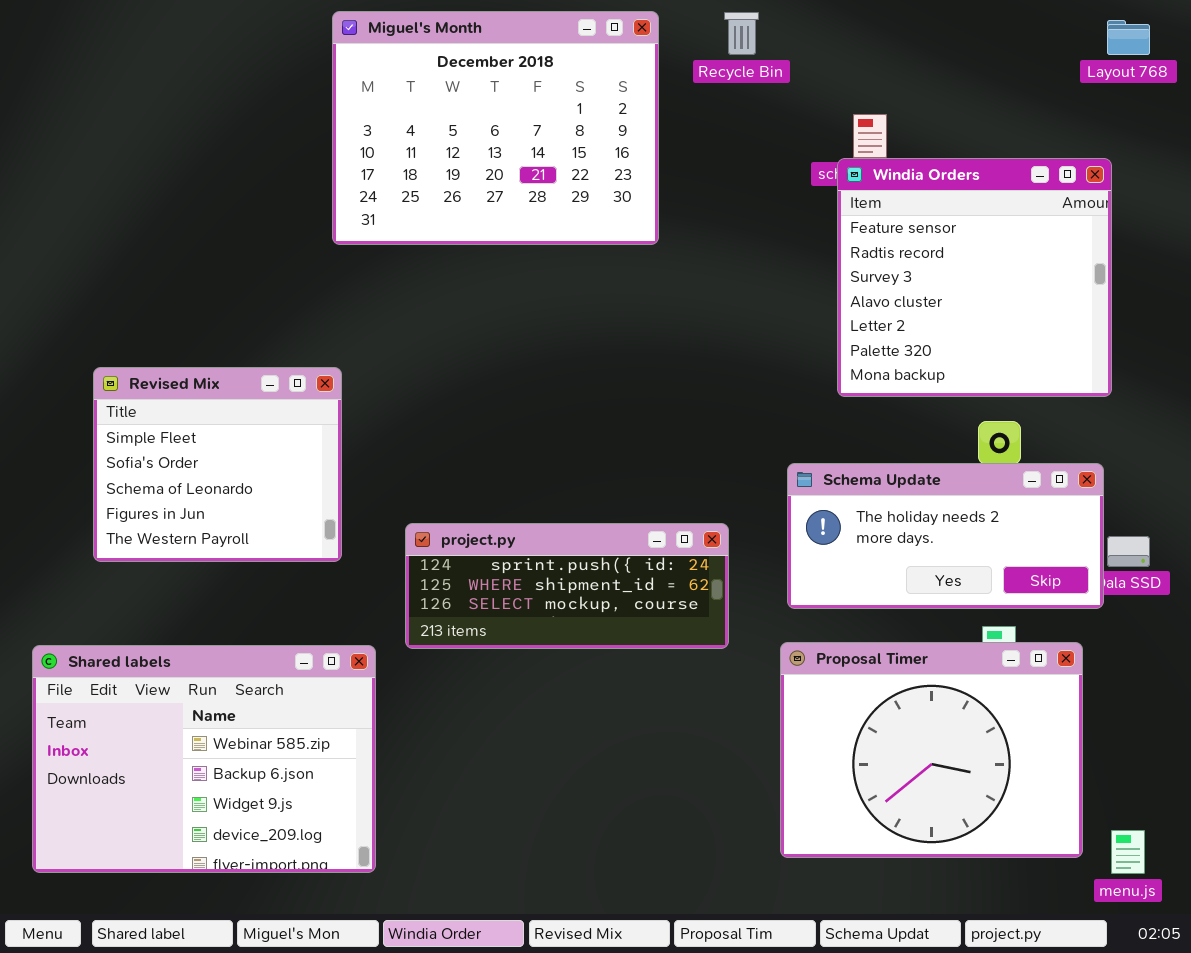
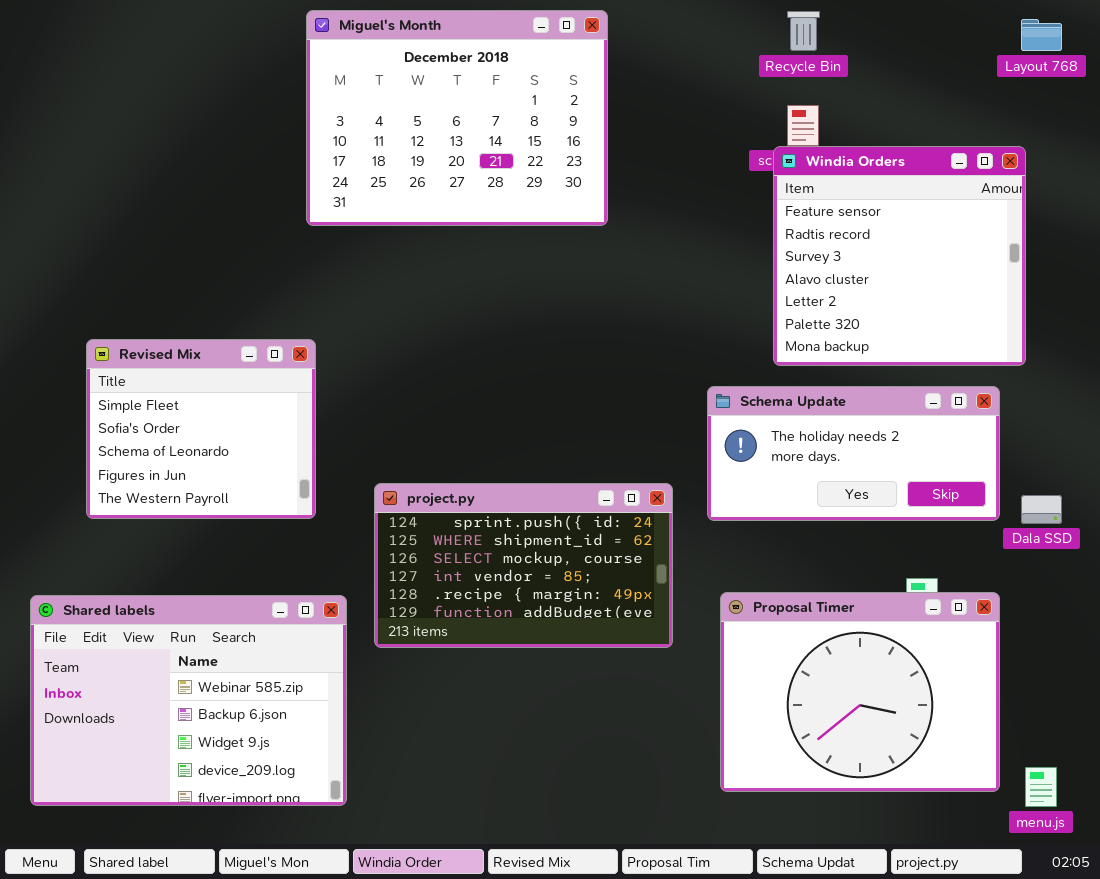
Recycle Bin: [724,12,759,55] -> [787,11,820,51], moved
Schema Update: [787,463,1104,609] -> [707,386,1000,521], moved
project.py: [405,523,729,649] -> [374,483,673,648], resized

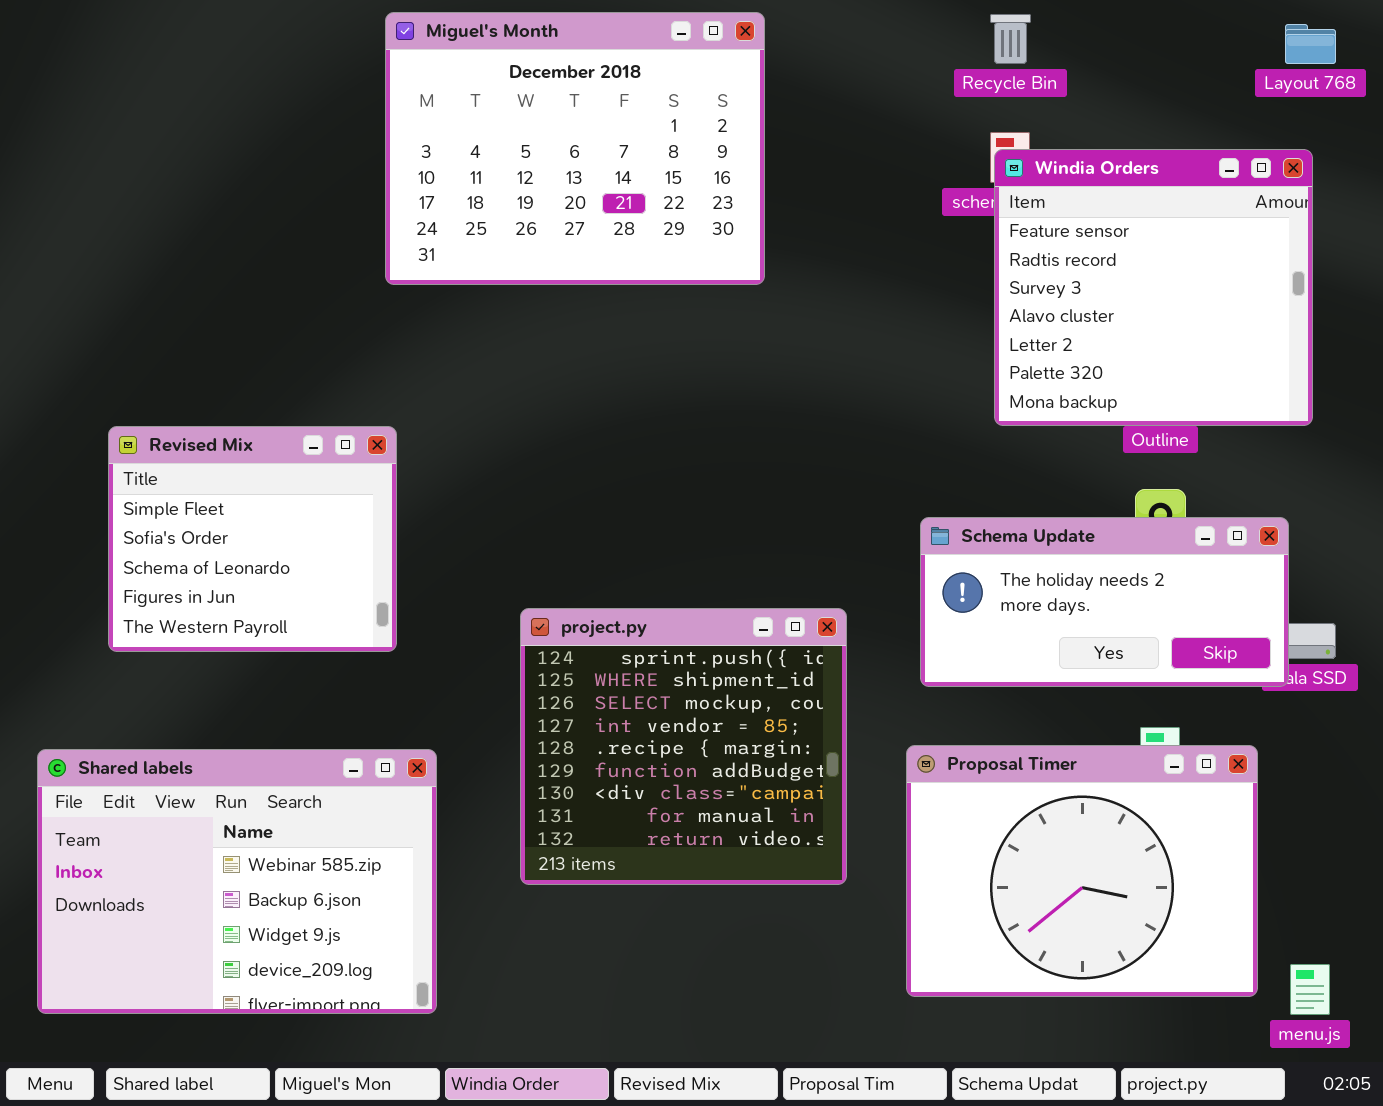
Windia Orders: [773,146,1026,366] -> [994,149,1313,426], moved
Schema Update: [707,386,1000,521] -> [920,517,1289,687], moved
project.py: [374,483,673,648] -> [520,608,847,885], resized

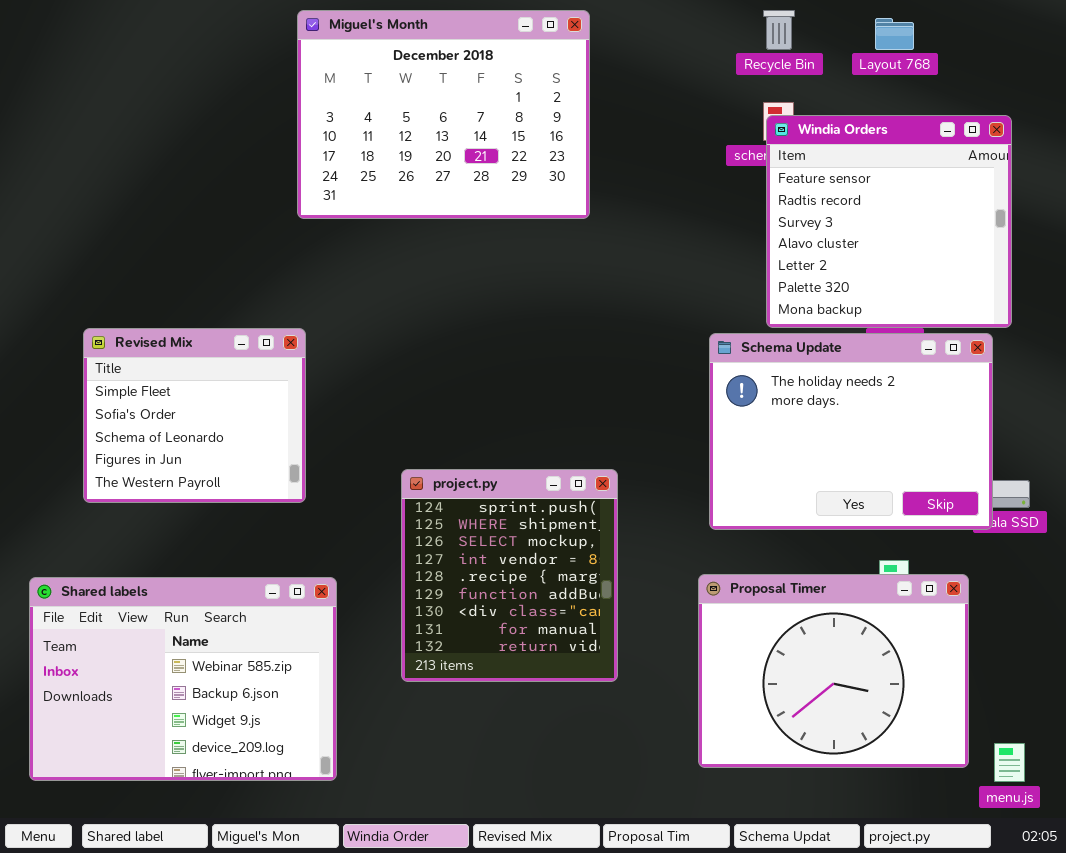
Layout 768: [1285,24,1336,64] -> [875,18,914,50], moved
Schema Update: [920,517,1289,687] -> [709,333,993,530], resized
project.py: [520,608,847,885] -> [401,469,618,682], resized

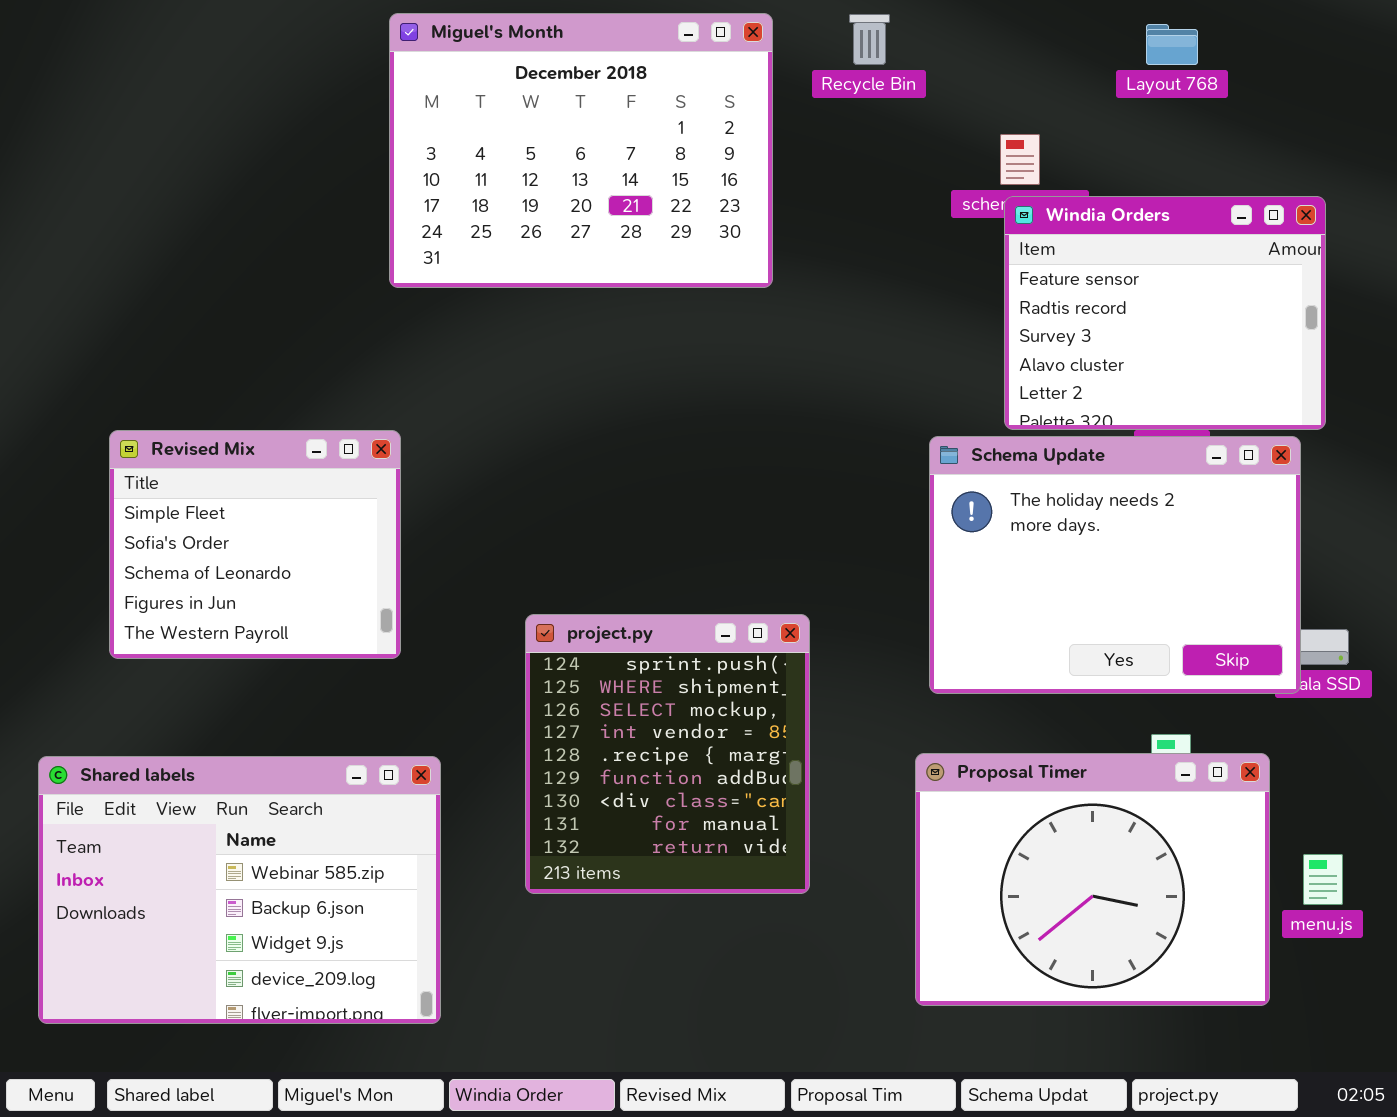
Recycle Bin: [763,10,795,50] -> [849,14,890,65], moved
Windia Orders: [766,115,1012,328] -> [1004,196,1326,430], resized
menu.js: [994,743,1025,782] -> [1303,854,1343,905], moved

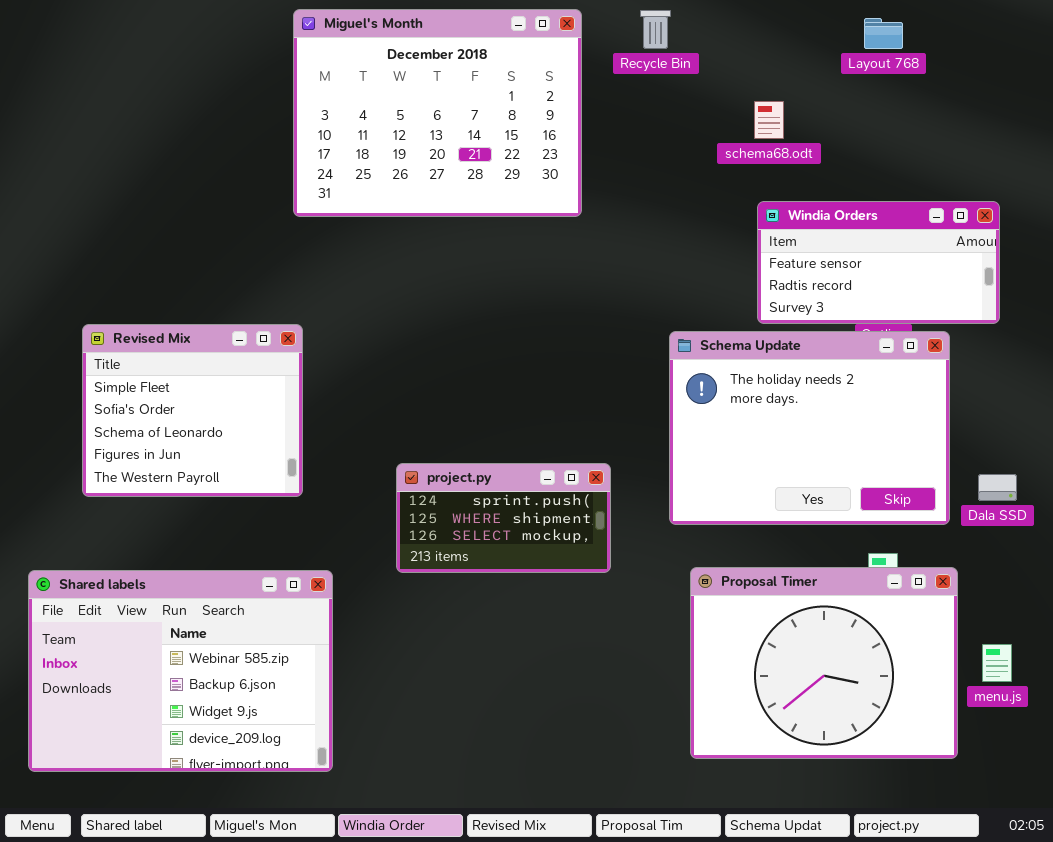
Windia Orders: [1004,196,1326,430] -> [757,201,1000,324], resized
Schema Update: [929,436,1301,694] -> [669,331,950,525], moved
project.py: [525,614,810,894] -> [396,463,611,573], resized

